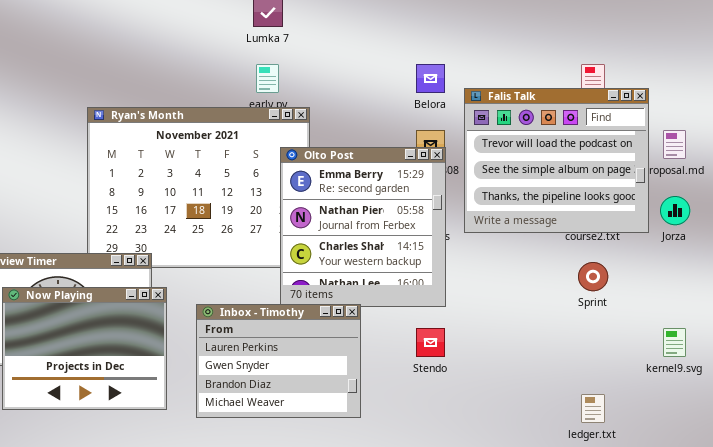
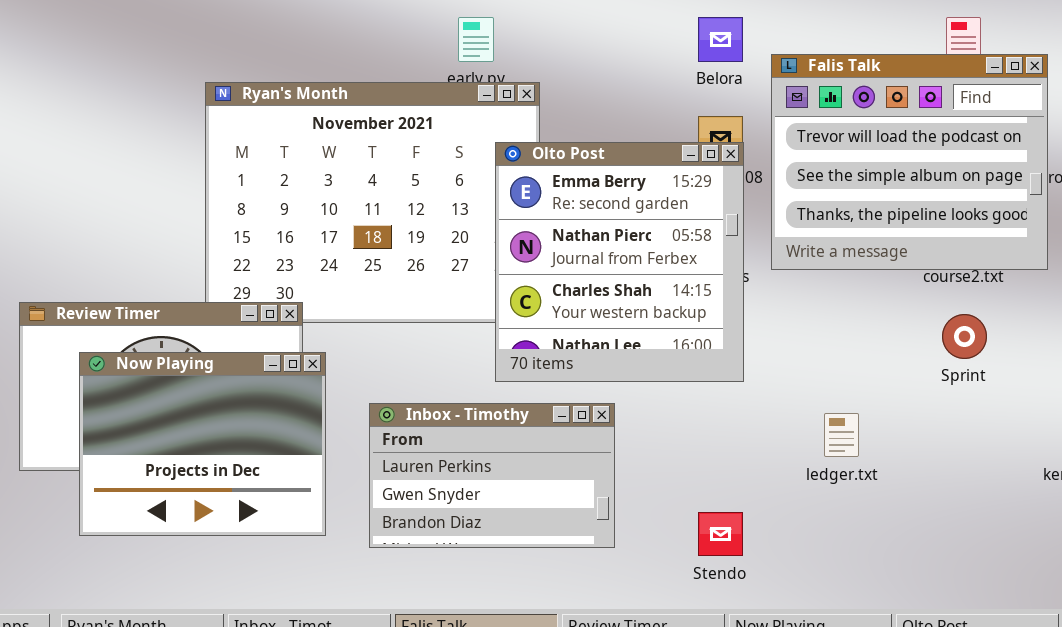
Inbox - Timothy: [196,304,361,418] -> [369,403,615,548], resized
Stendo: [416,328,445,357] -> [698,512,743,556], moved
ledger.txt: [581,394,605,423] -> [824,413,859,457], moved

